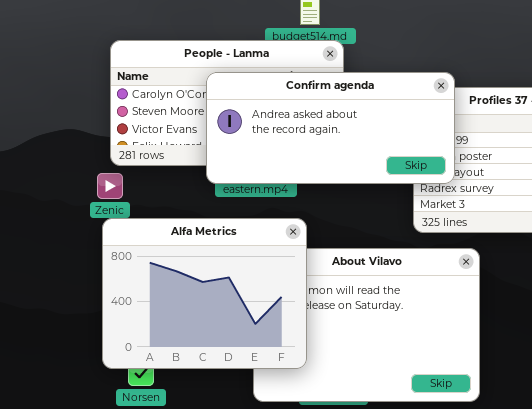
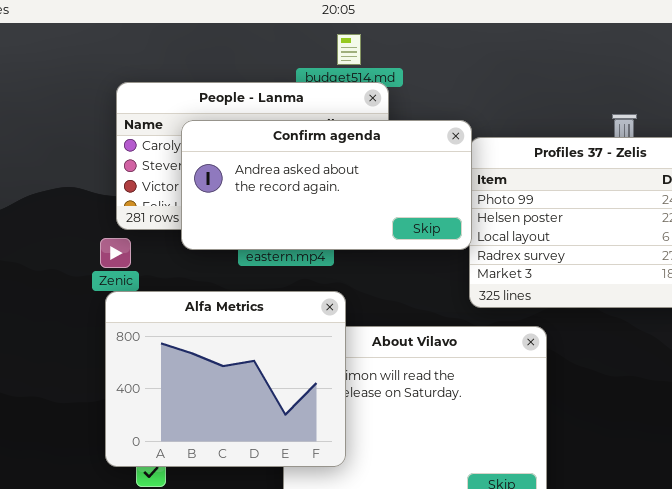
Confirm agenda: [206,72,455,184] -> [181,120,472,250], moved

